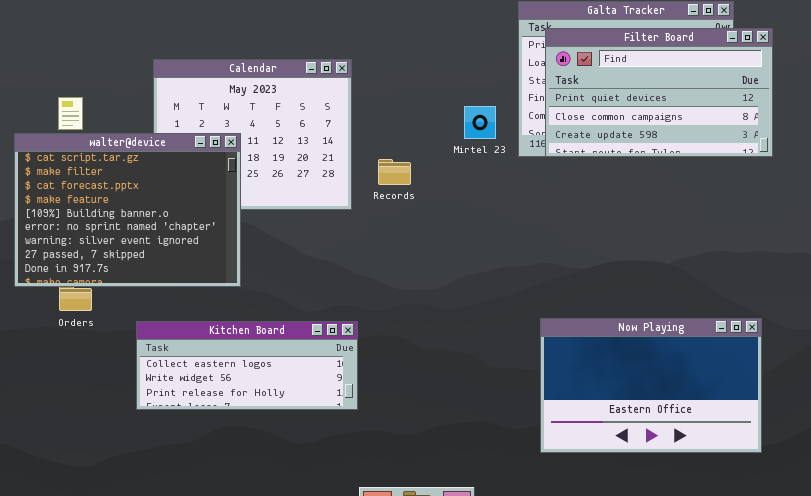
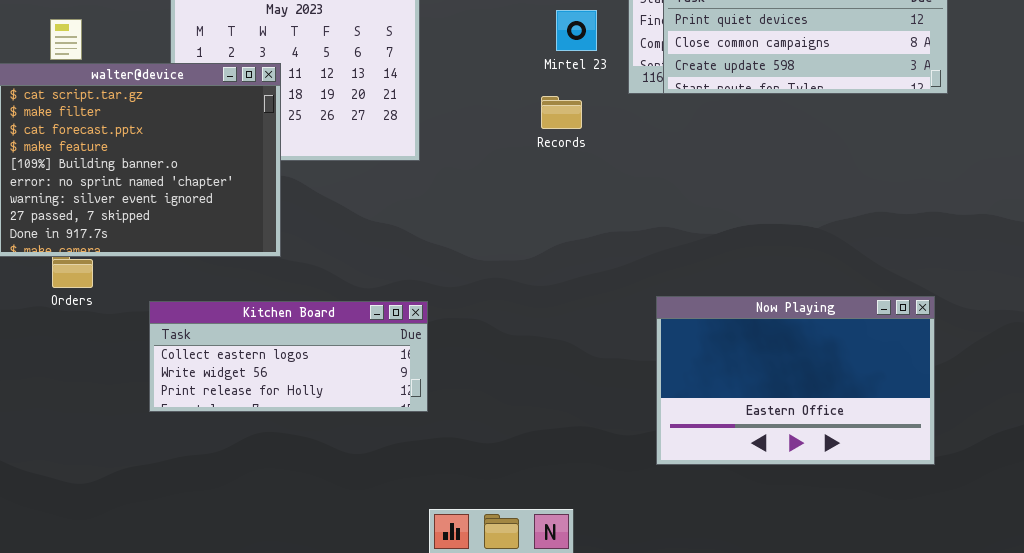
Mirtel 23: [464,106,496,139] -> [556,10,597,51], moved
Records: [378,159,411,185] -> [541,96,582,129], moved

